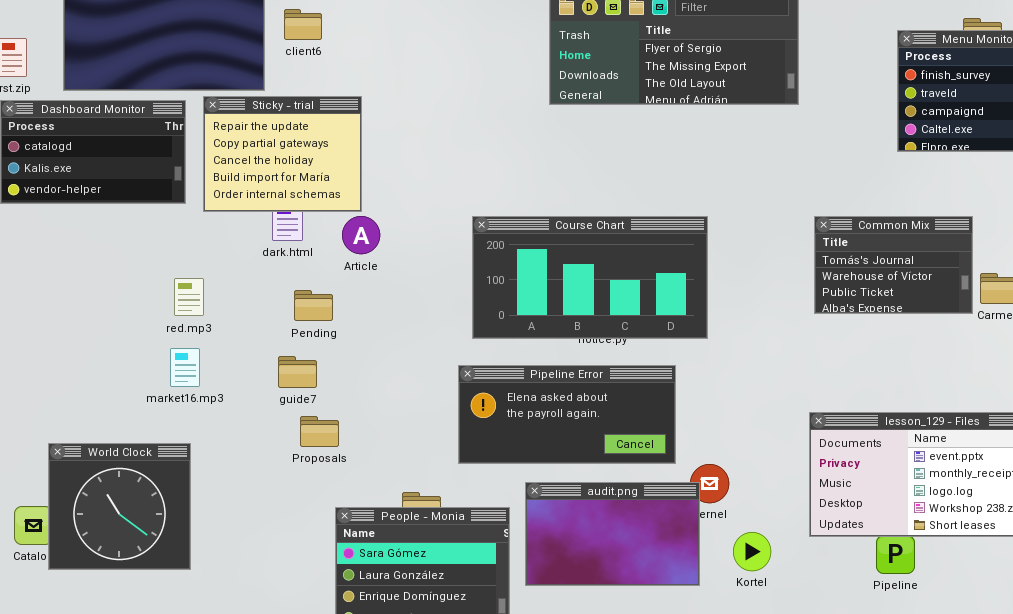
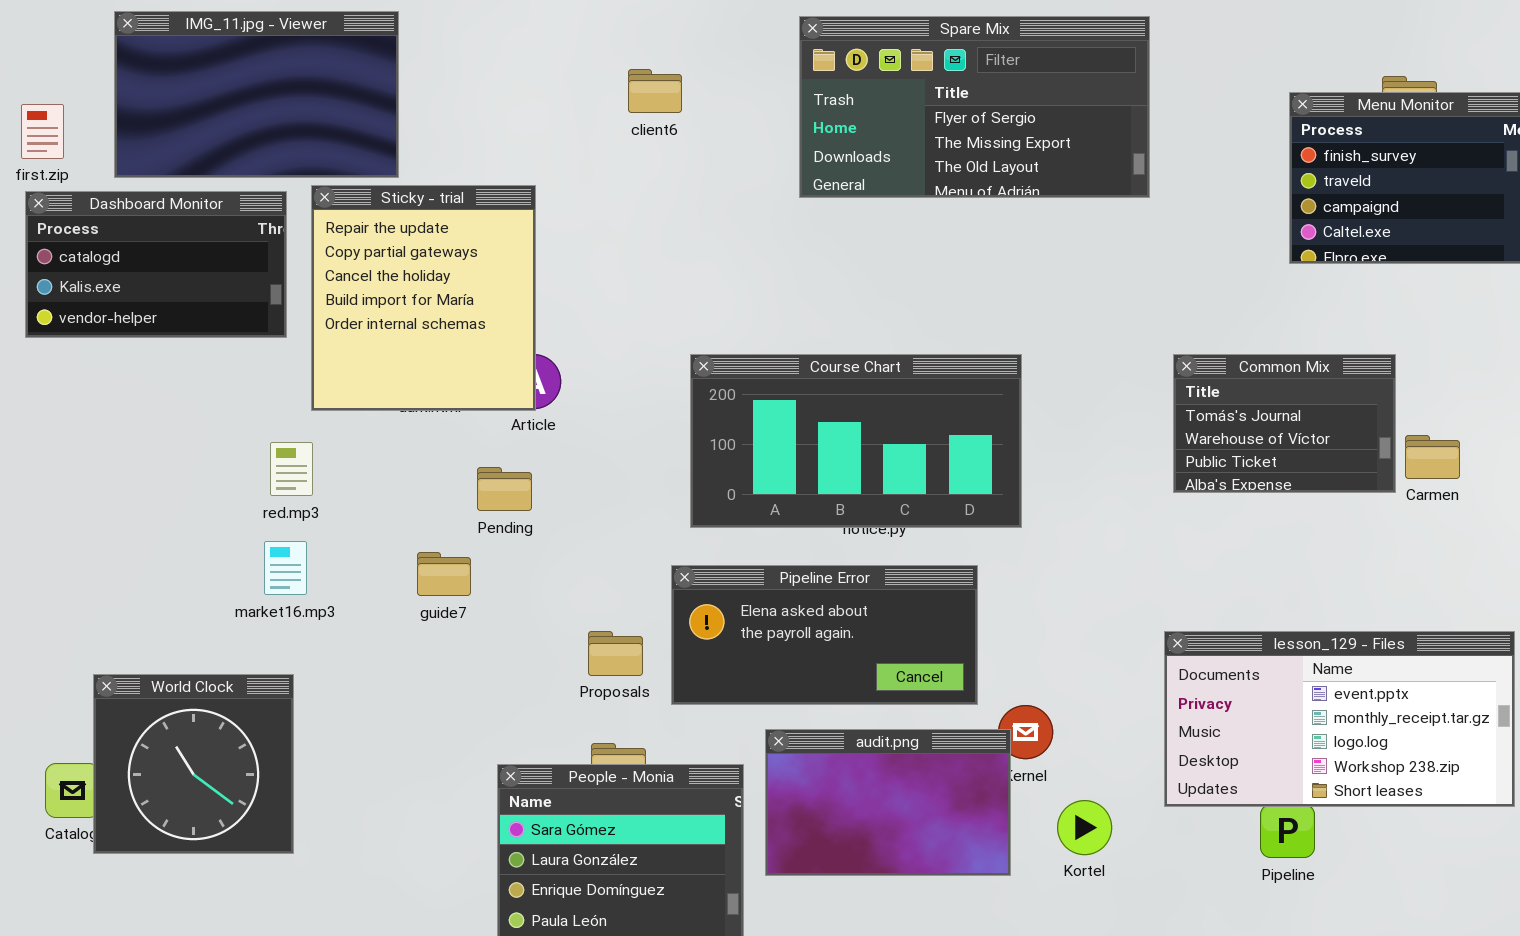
client6: [284,9,322,40] -> [628,69,682,113], moved
Sticky - trial: [203,96,362,212] -> [311,185,536,411], resized
Pending: [294,290,333,321] -> [477,467,532,511], moved
Proposals: [300,416,339,447] -> [588,631,643,676], moved

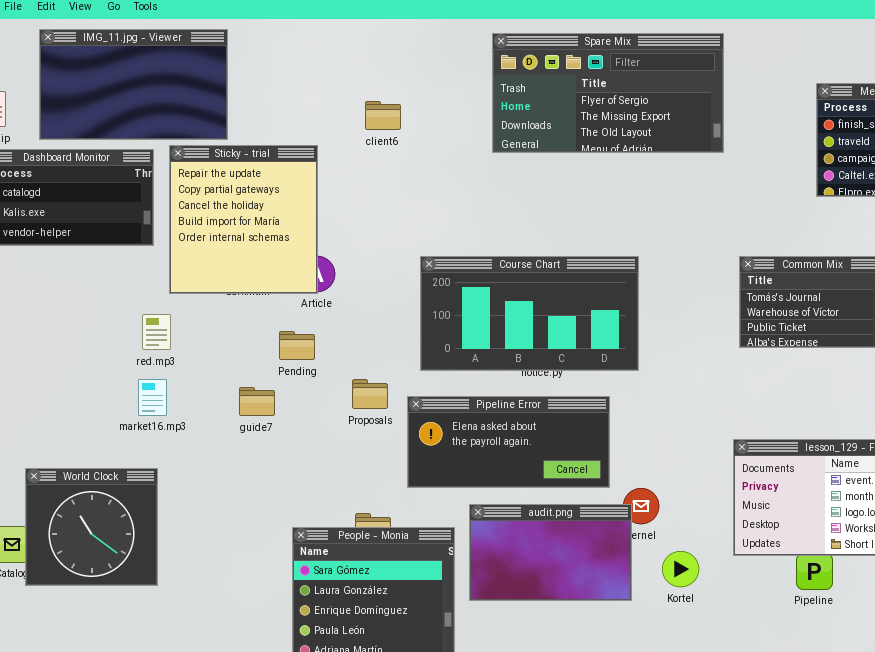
client6: [628,69,682,113] -> [365,101,401,130], moved
Proposals: [588,631,643,676] -> [352,379,388,409], moved

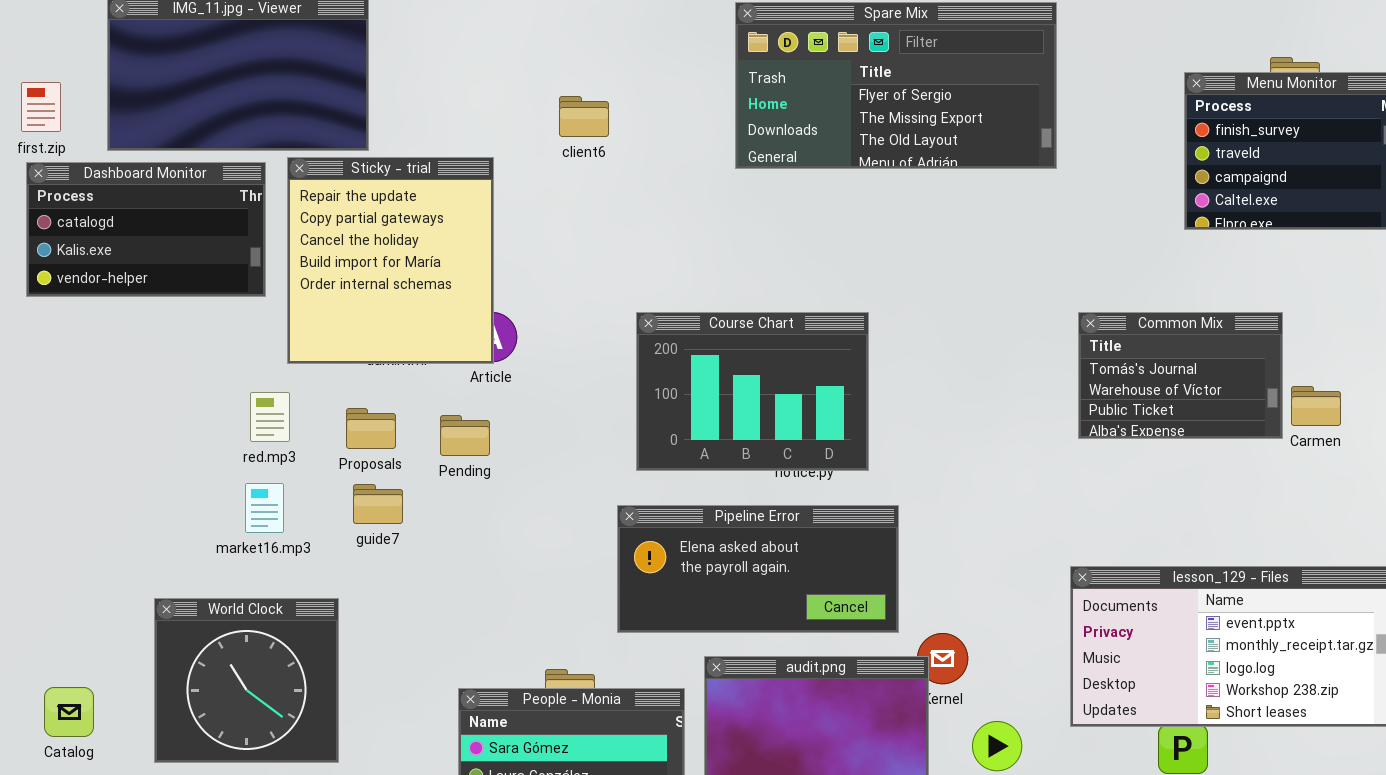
Course Chart: [420,256,639,371] -> [636,312,869,471], resized
Proposals: [352,379,388,409] -> [346,408,396,449], moved
guide7: [239,387,275,416] -> [353,484,403,524], moved
World Clock: [25,468,158,586] -> [154,598,339,763], moved

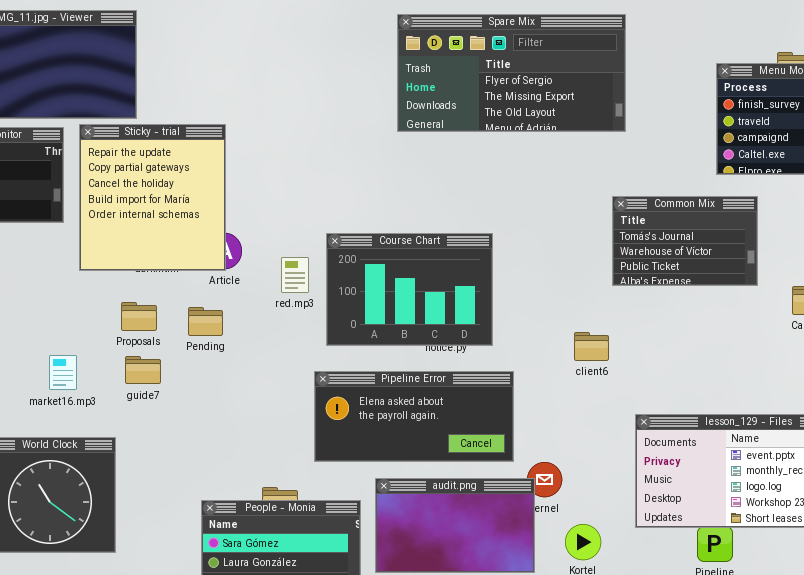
client6: [559,96,609,137] -> [574,332,609,361], moved
Common Mix: [1078,312,1283,439] -> [612,196,758,286], moved
red.mp3: [250,392,290,442] -> [281,257,309,293], moved

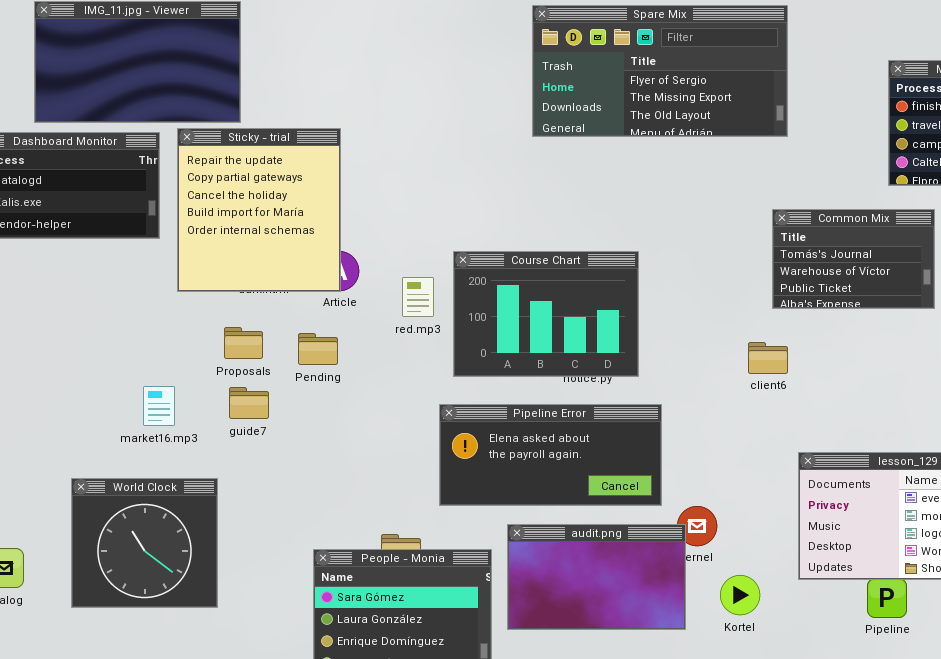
client6: [574,332,609,361] -> [748,342,788,374], moved

